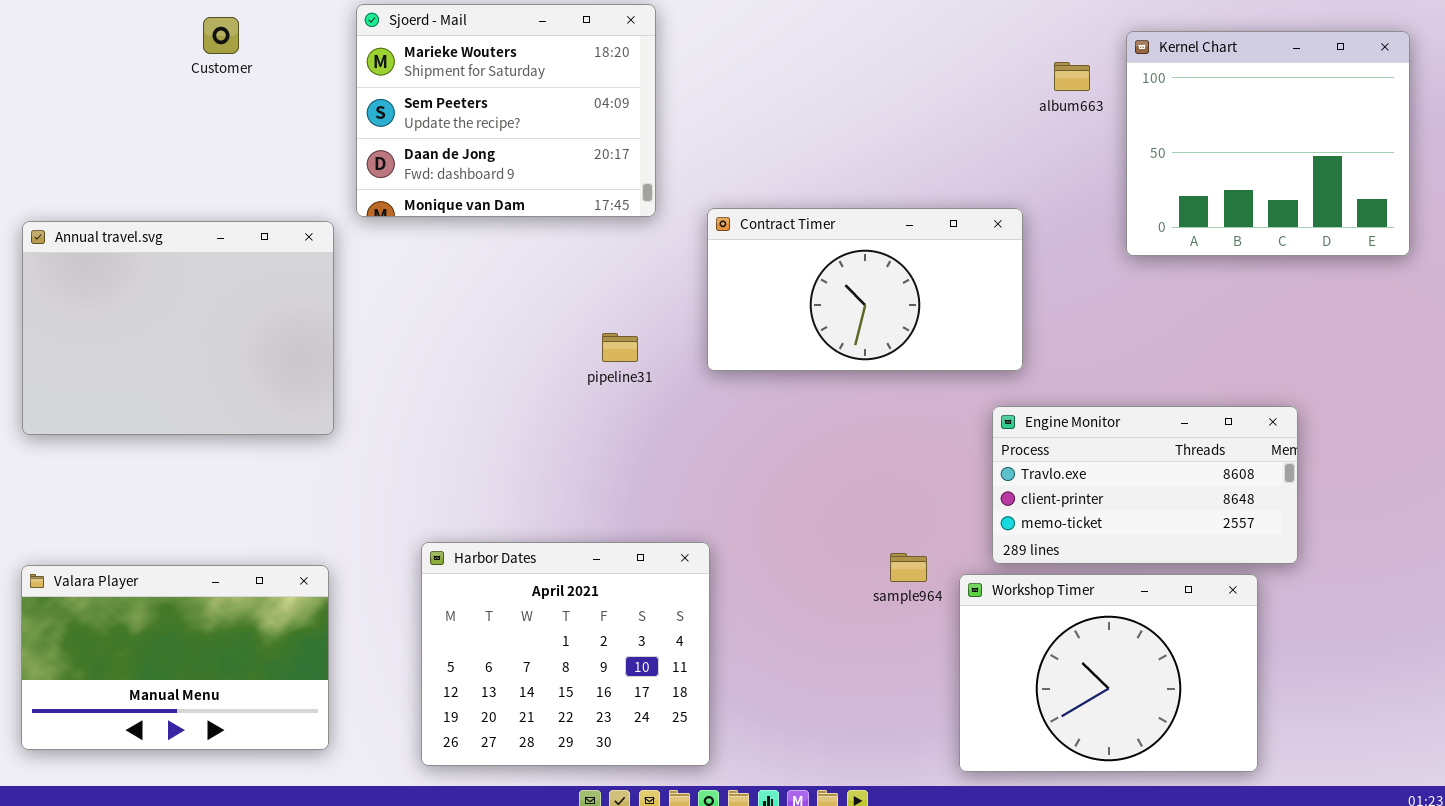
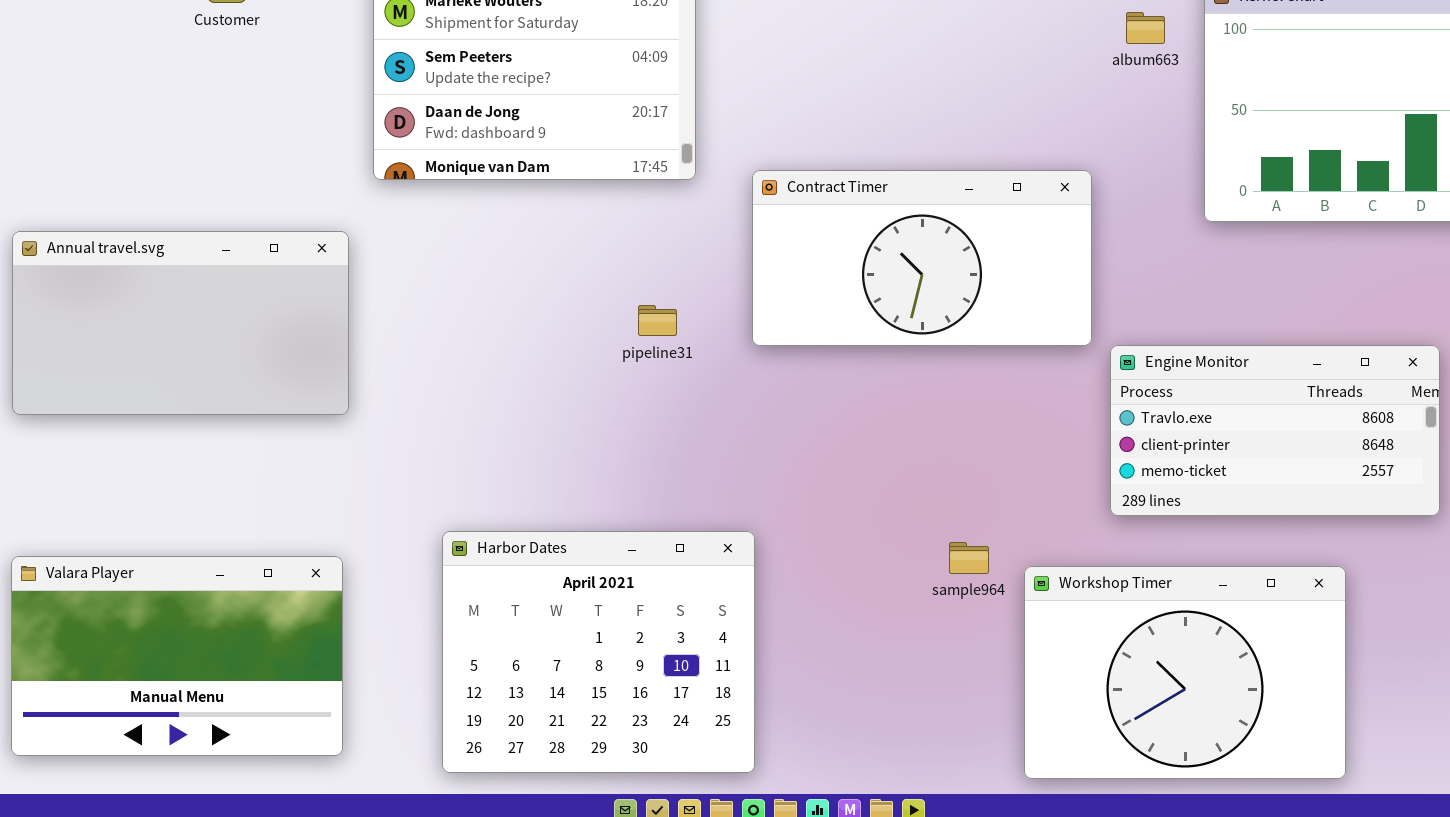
Annual travel.svg: [22,221,334,435] -> [12,231,349,415], resized
Engine Monitor: [992,406,1298,564] -> [1110,345,1440,516], moved

